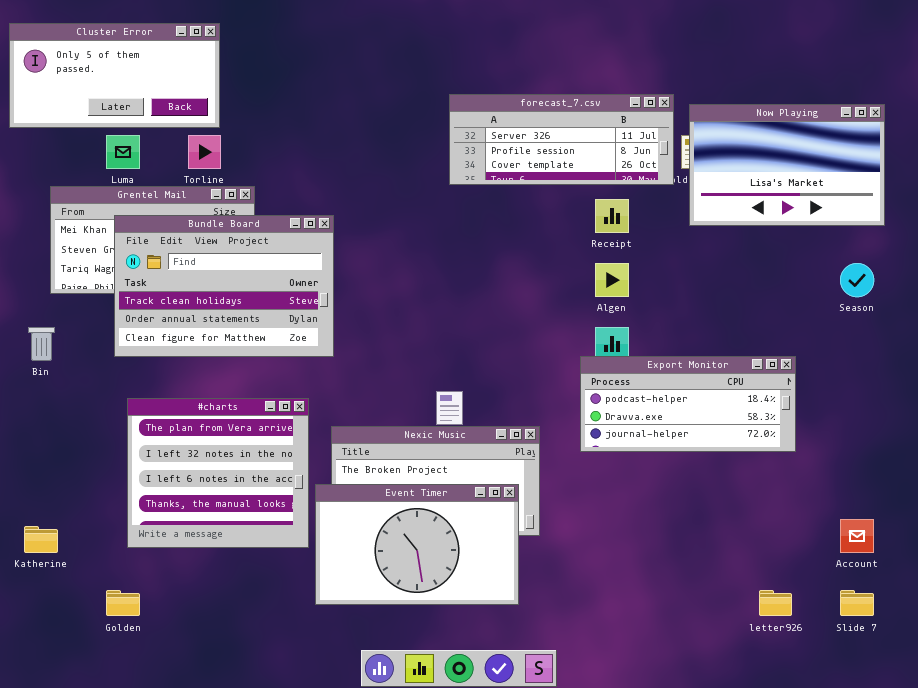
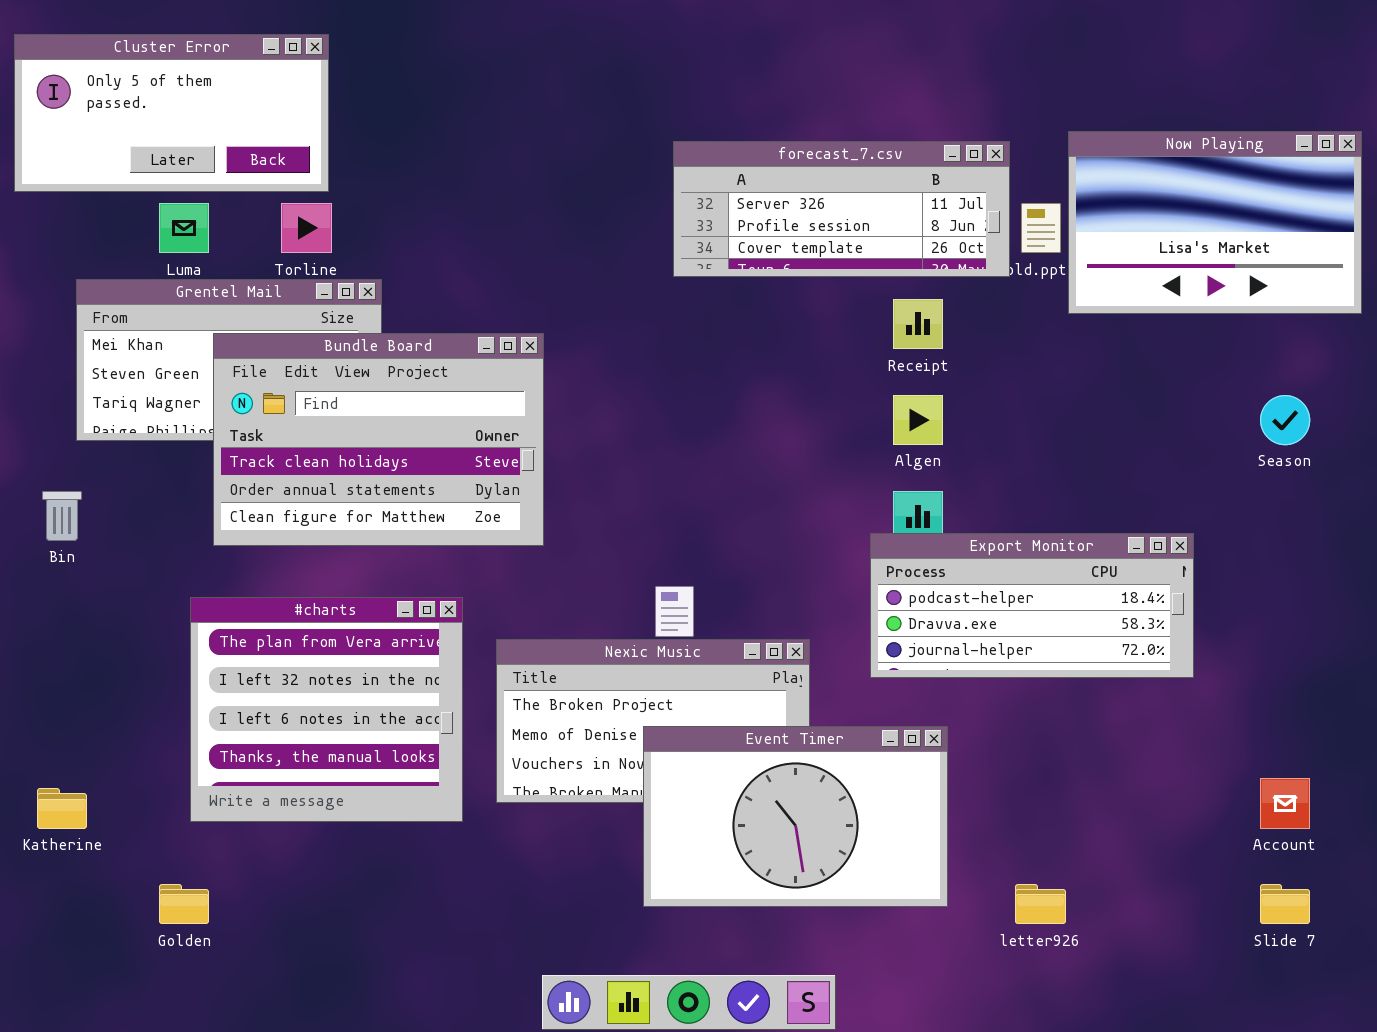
Now Playing: [689,104,885,226] -> [1068,131,1362,314], moved
Bundle Board: [114,215,334,357] -> [213,333,544,546], moved
Event Timer: [315,484,519,605] -> [643,726,948,907], moved
letter926: [759,590,792,616] -> [1015,884,1066,924], moved

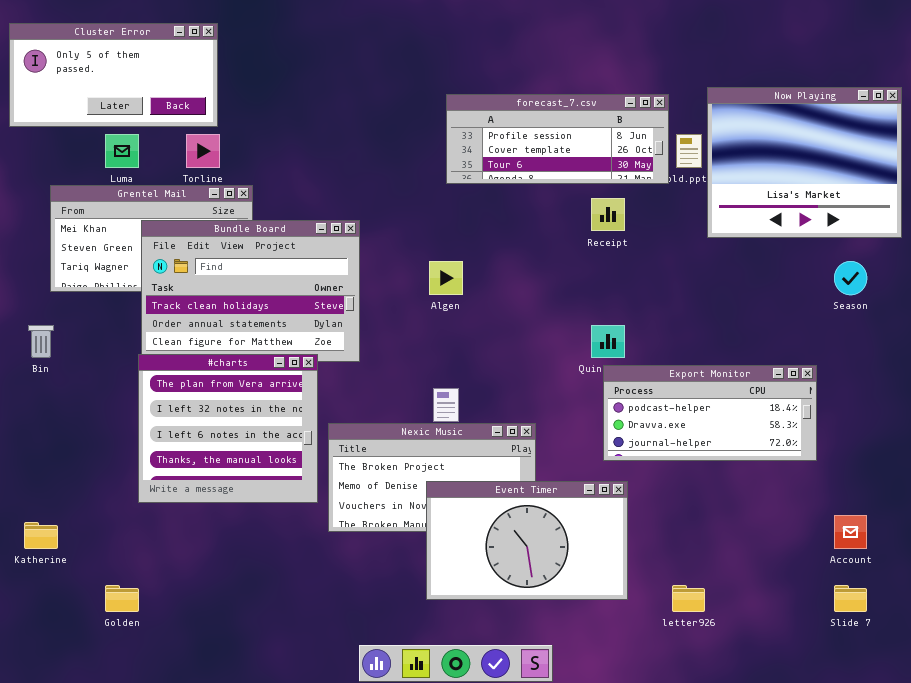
Now Playing: [1068,131,1362,314] -> [707,87,902,238], resized
forecast_7.csv: [673,141,1010,277] -> [446,94,669,184], scrolled down 1 row
Algen: [893,395,943,445] -> [429,261,463,295], moved
Export Monitor: [870,533,1194,678] -> [603,365,817,461], moved
#charts: [190,597,463,822] -> [138,354,318,503], moved

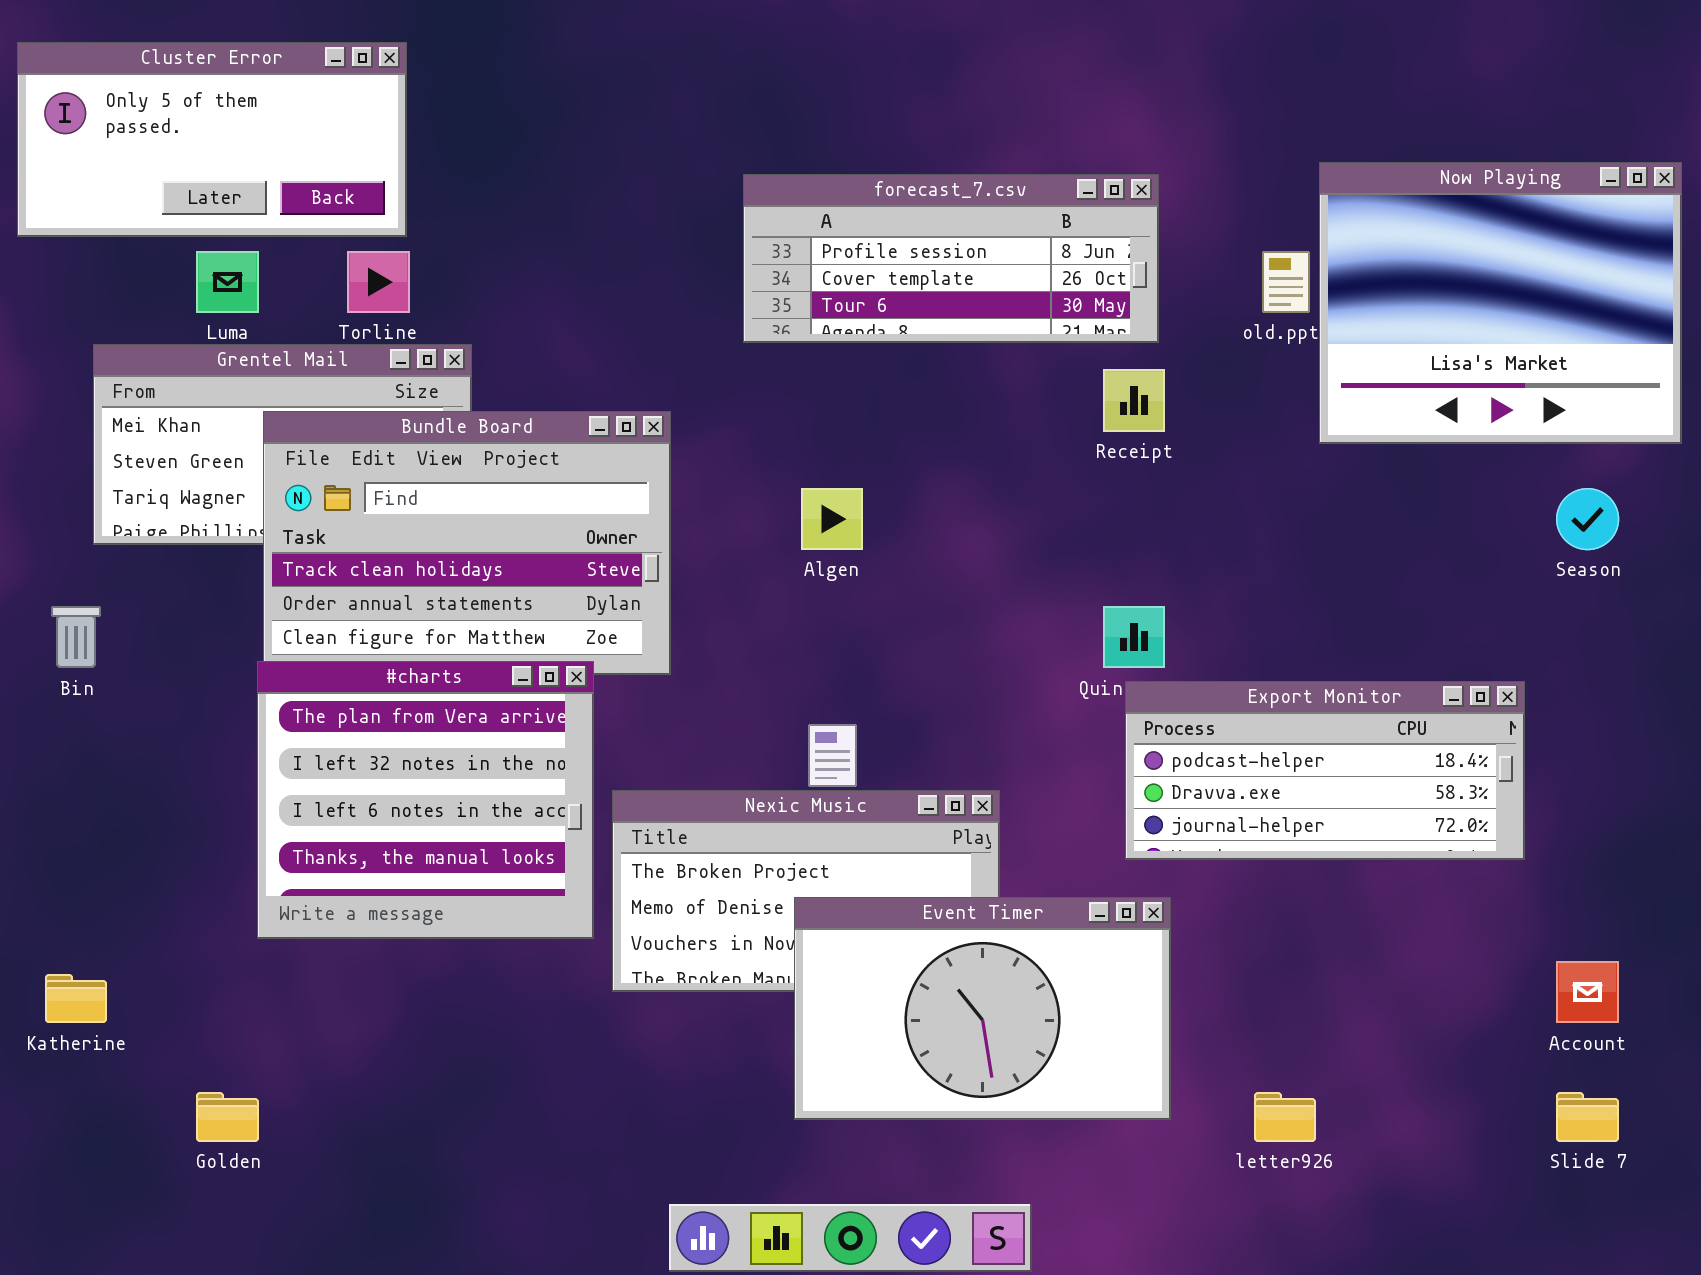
forecast_7.csv: [446,94,669,184] -> [743,174,1159,343], moved

